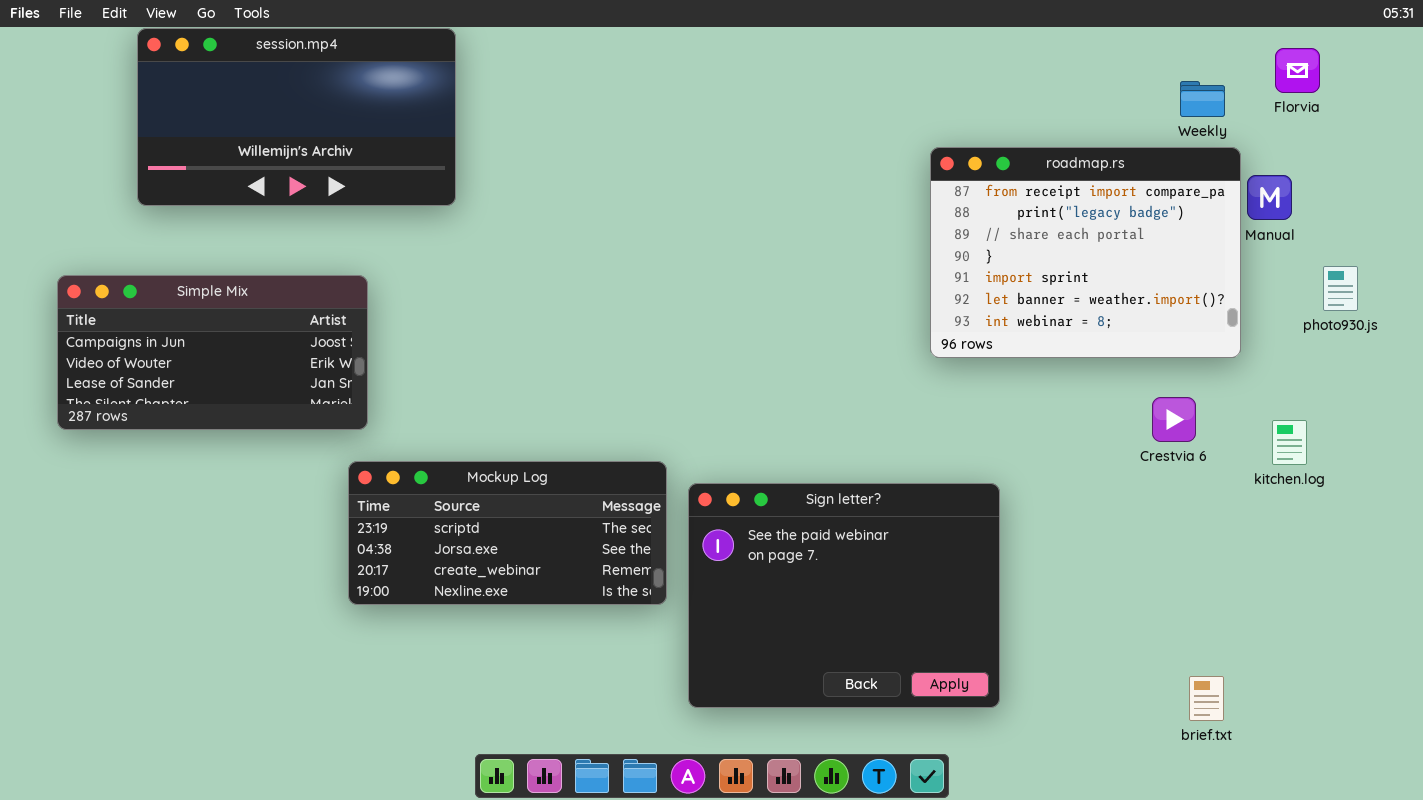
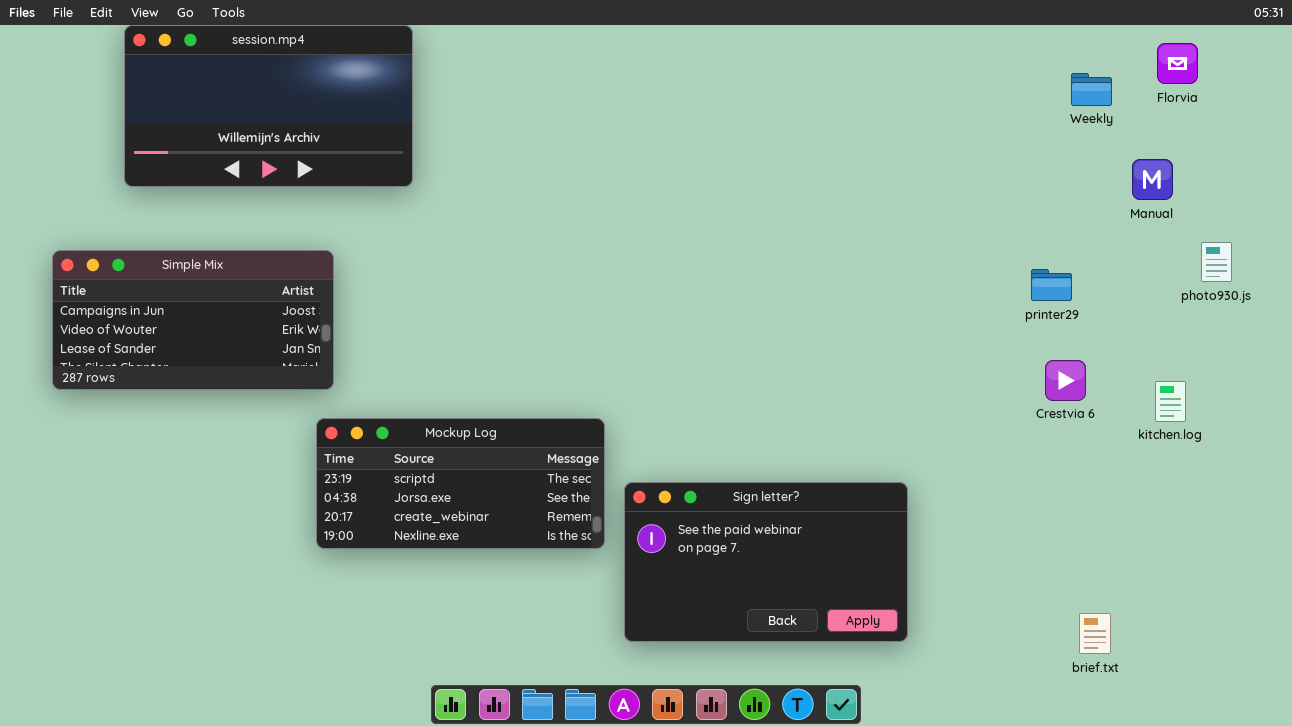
roadmap.rs: [930,147,1241,358] -> none, closed
Sign letter?: [688,483,1000,708] -> [624,482,908,642], resized

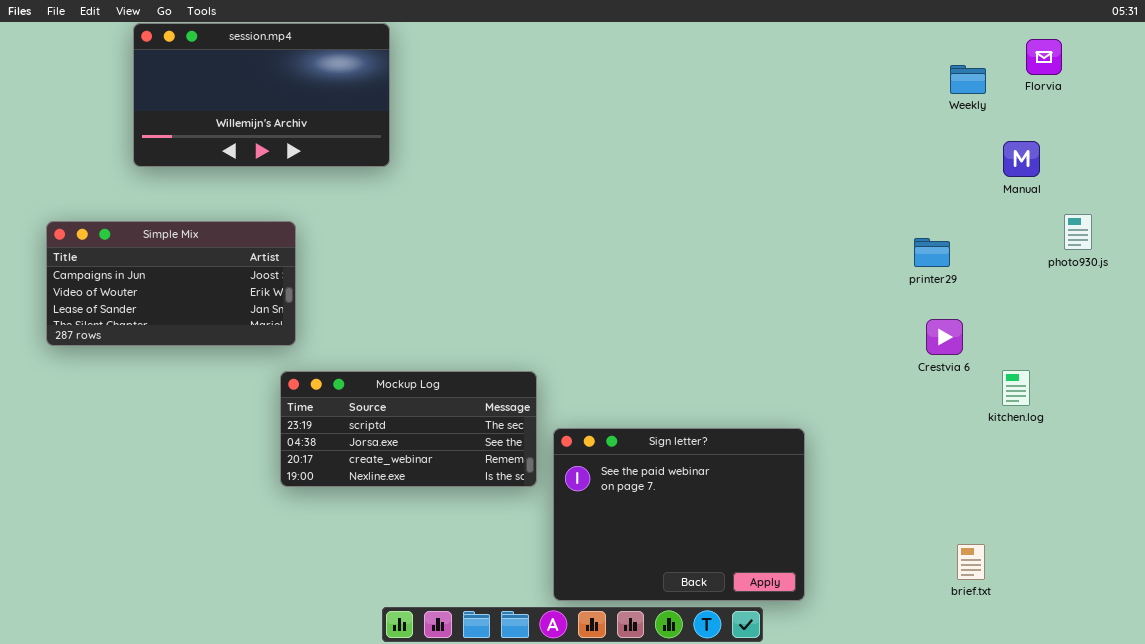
session.mp4: [124,25,413,187] -> [133,23,390,167], moved
kitchen.log: [1155,381,1186,422] -> [1002,370,1030,406], moved
Sign letter?: [624,482,908,642] -> [553,428,805,601], resized

